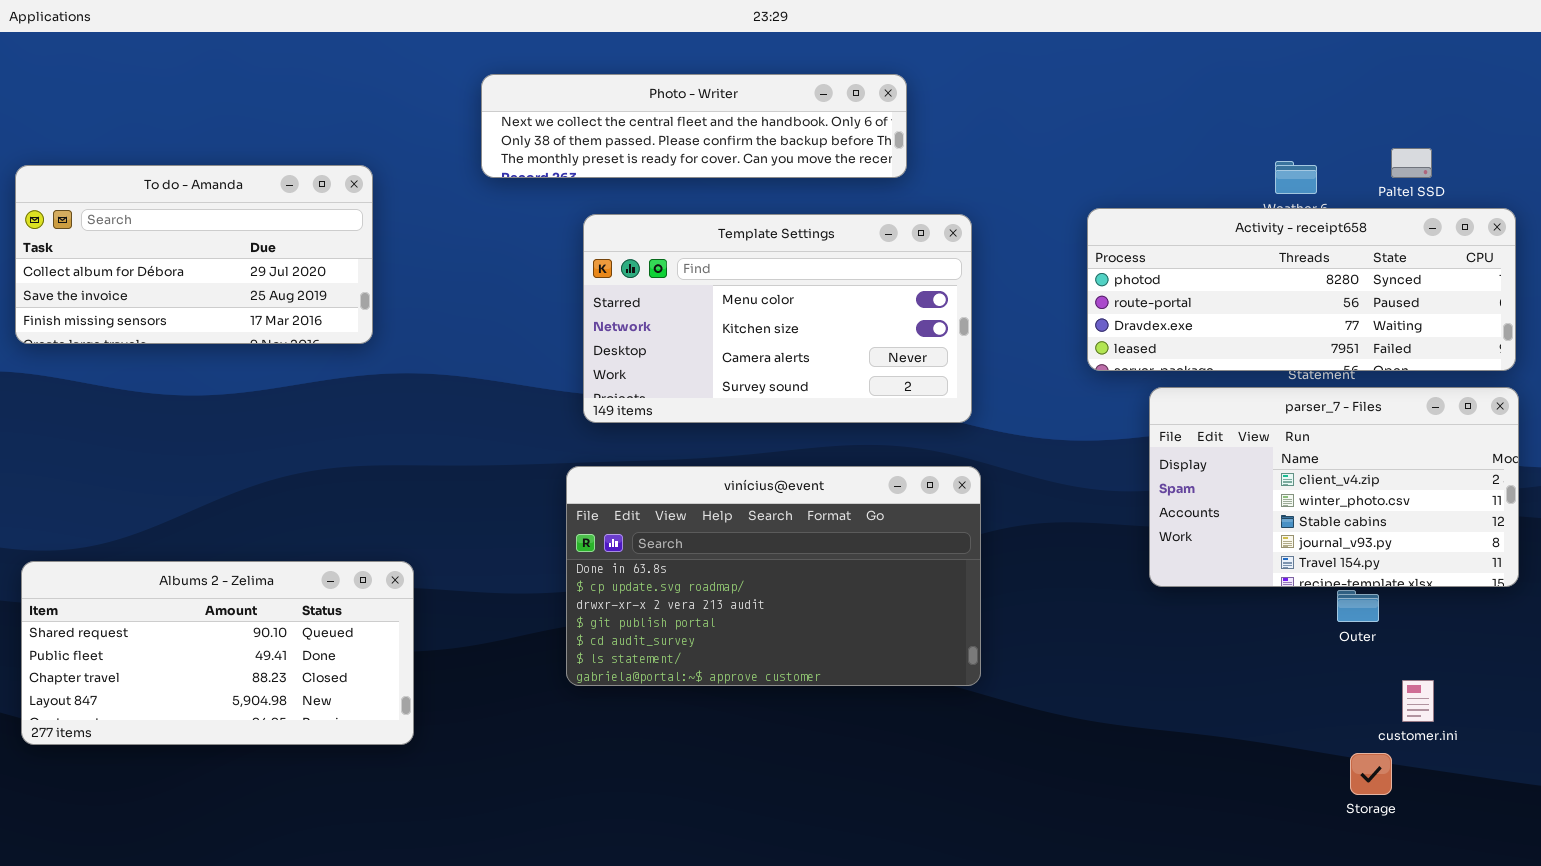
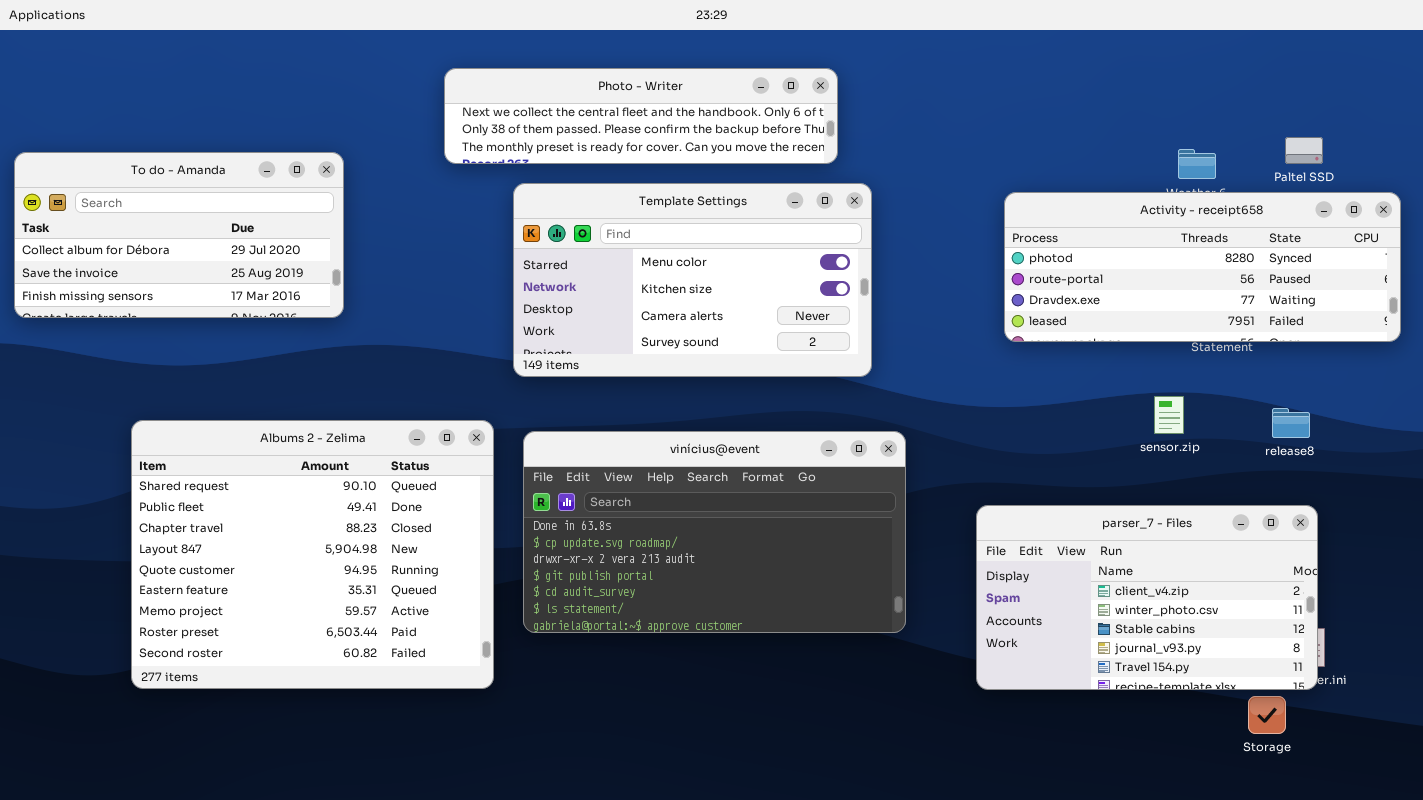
Template Settings: [583,214,972,423] -> [513,183,872,377], moved
parser_7 - Files: [1149,387,1519,587] -> [976,505,1318,690], moved
Albums 2 - Zelima: [21,561,414,745] -> [131,420,494,689], moved, resized

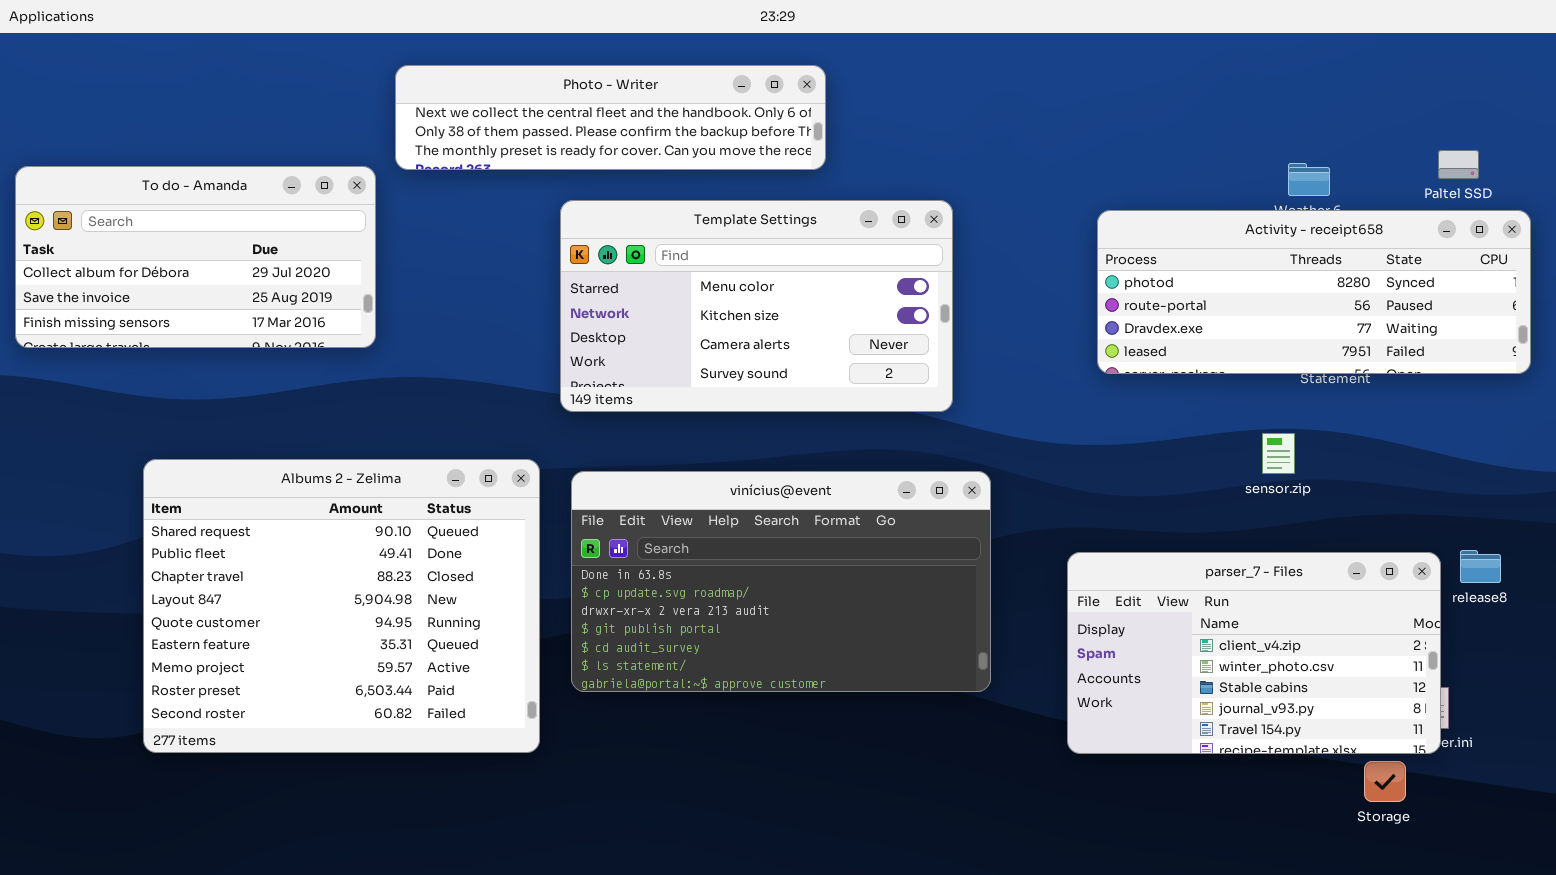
Photo - Writer: [444,68,838,164] -> [395,65,826,170], moved
Paltel SSD: [1285,137,1323,164] -> [1438,150,1479,179], moved
release8: [1272,408,1310,438] -> [1460,550,1501,583], moved

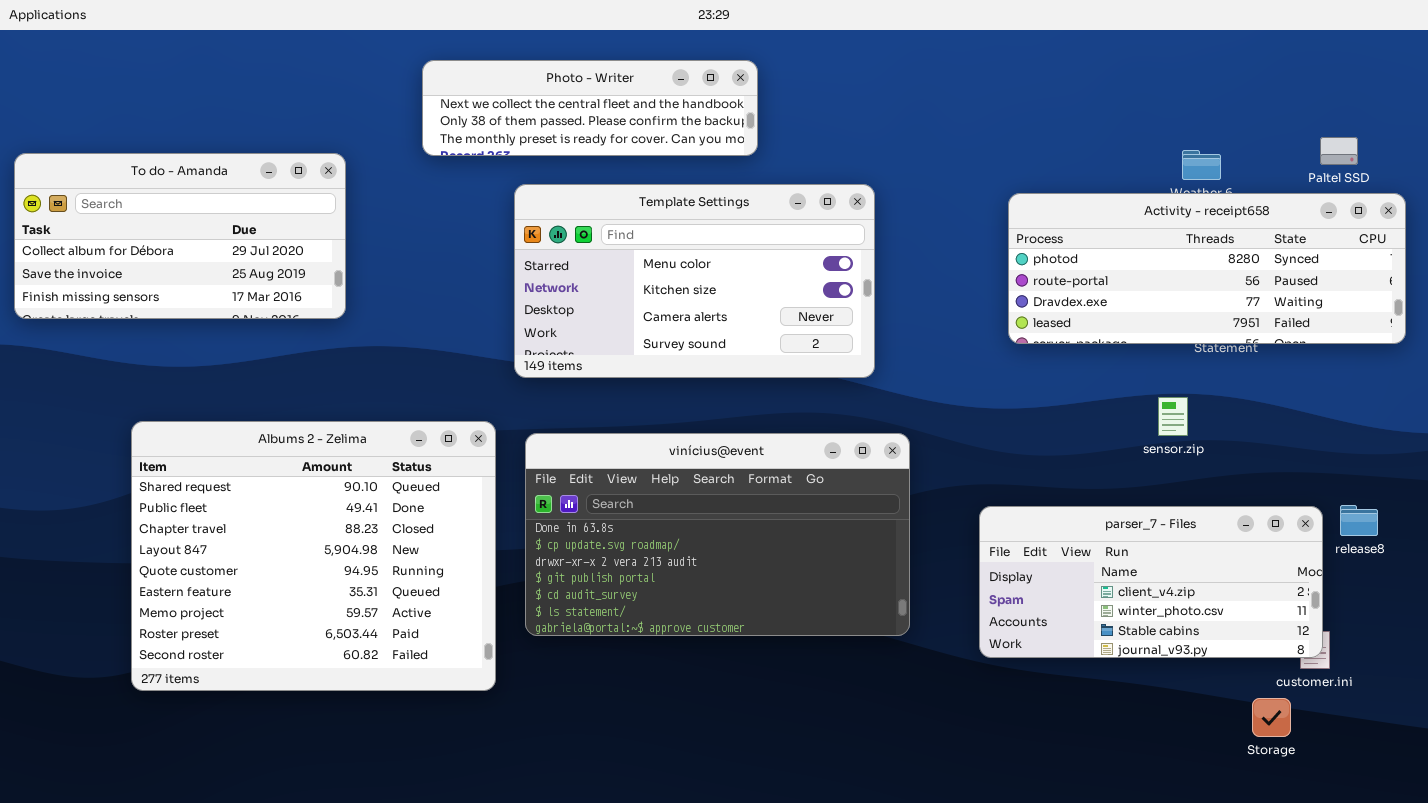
Photo - Writer: [395,65,826,170] -> [422,60,758,156], resized
parser_7 - Files: [1067,552,1441,754] -> [979,506,1323,658], resized

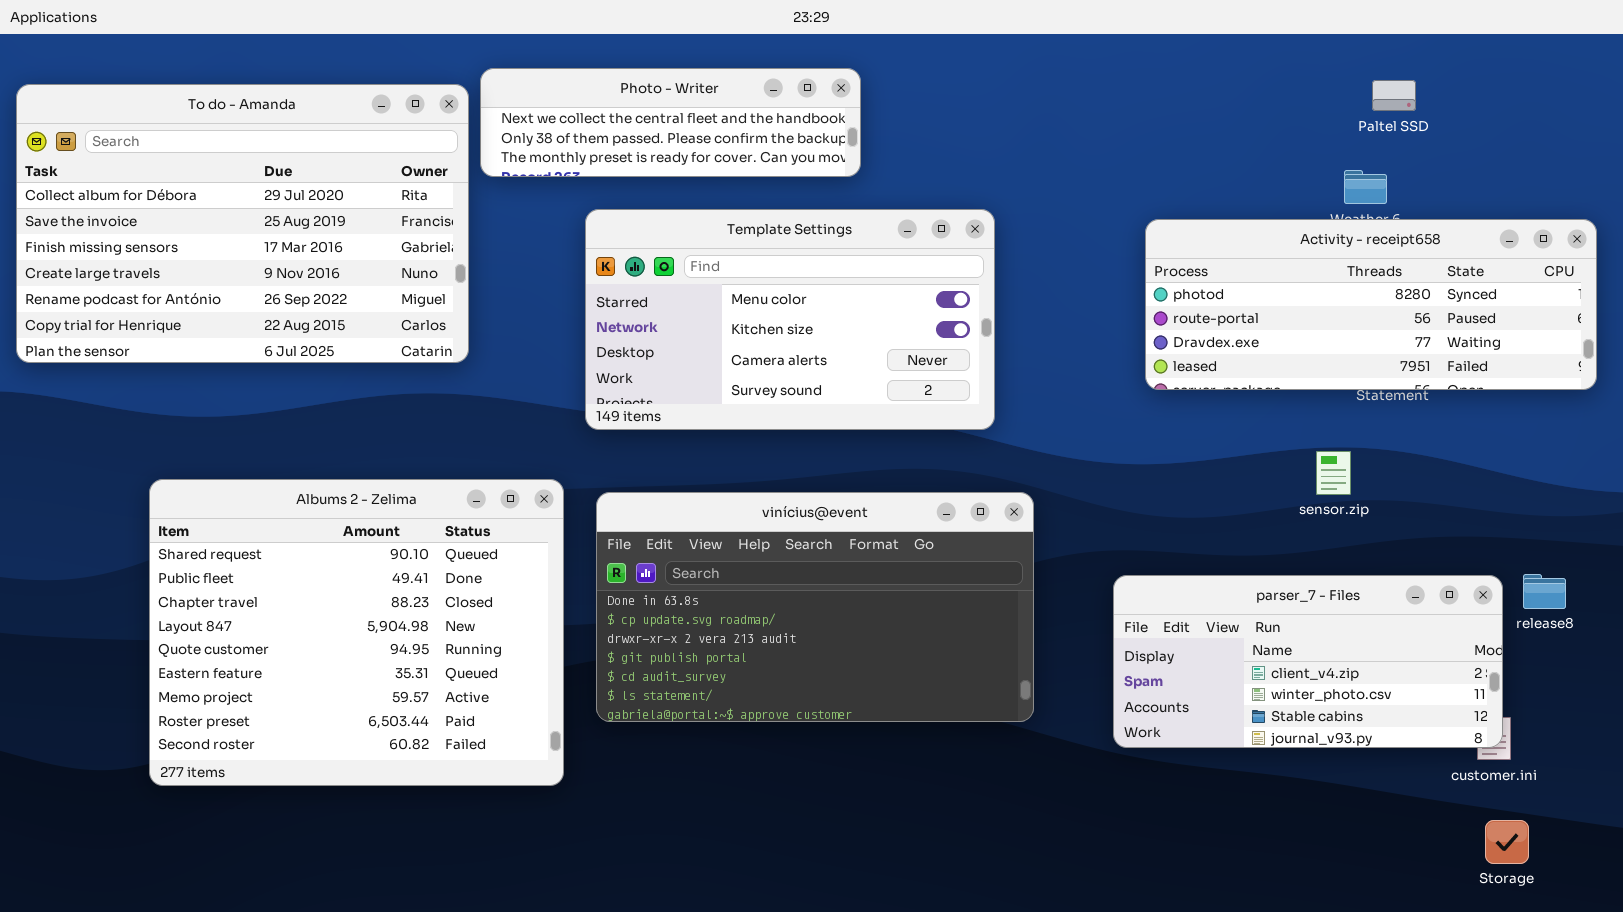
Paltel SSD: [1320,137,1358,165] -> [1372,80,1416,111], moved
To do - Amanda: [14,153,346,319] -> [16,84,469,363], resized
Storage: [1252,698,1291,737] -> [1485,820,1529,864], moved

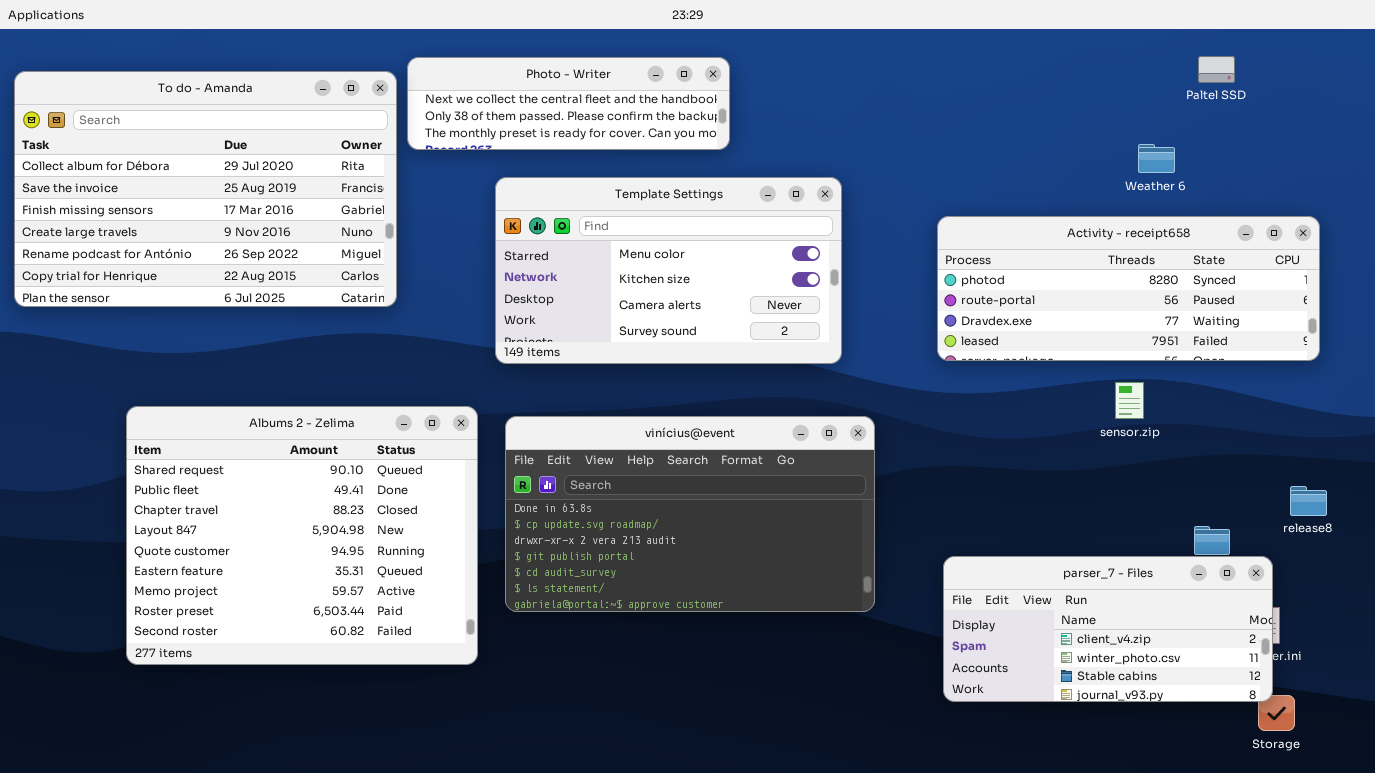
Paltel SSD: [1372,80,1416,111] -> [1198,56,1235,83], moved
Activity - receipt658: [1145,219,1597,390] -> [937,216,1320,361], moved
parser_7 - Files: [1113,575,1503,748] -> [943,556,1273,702], moved

